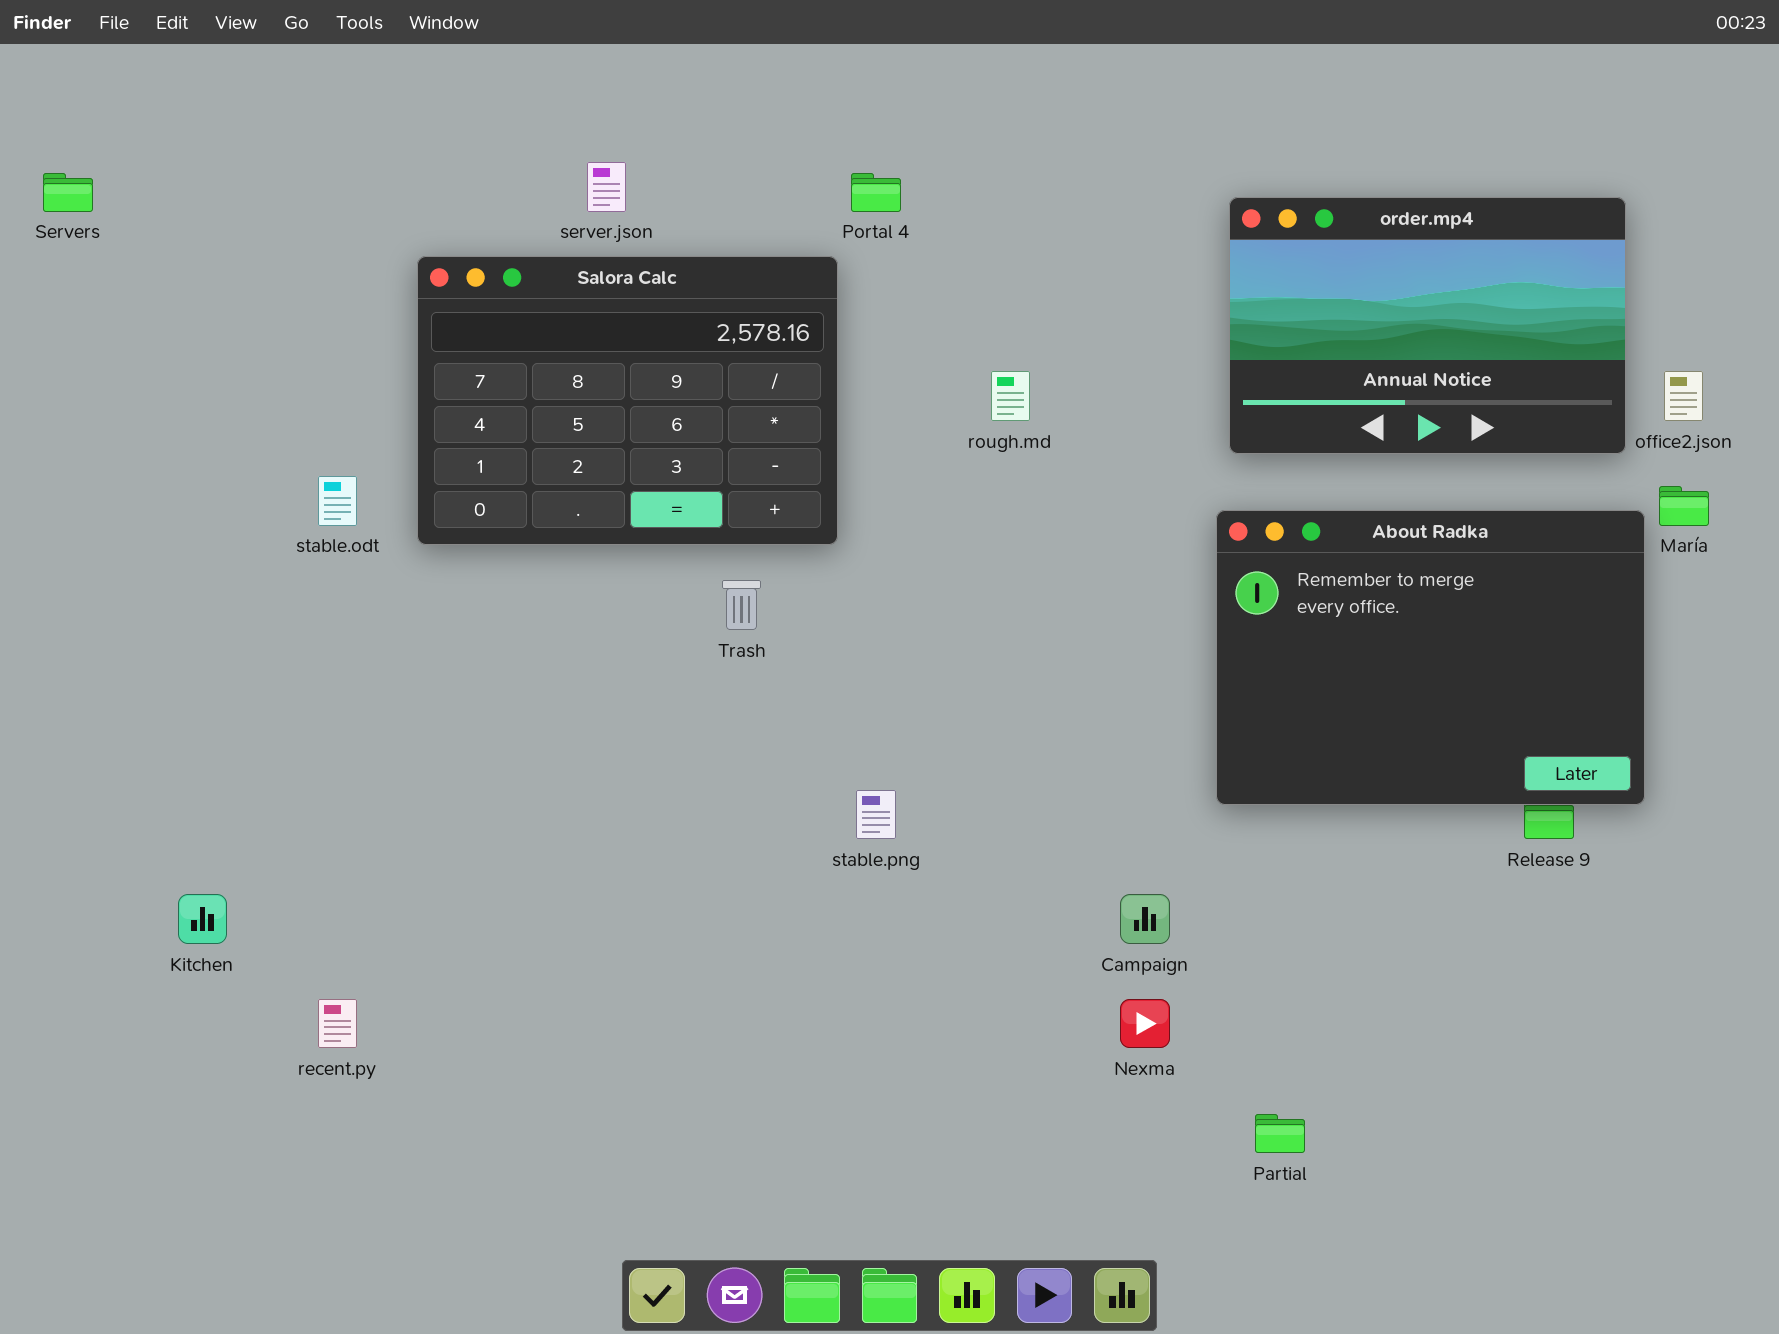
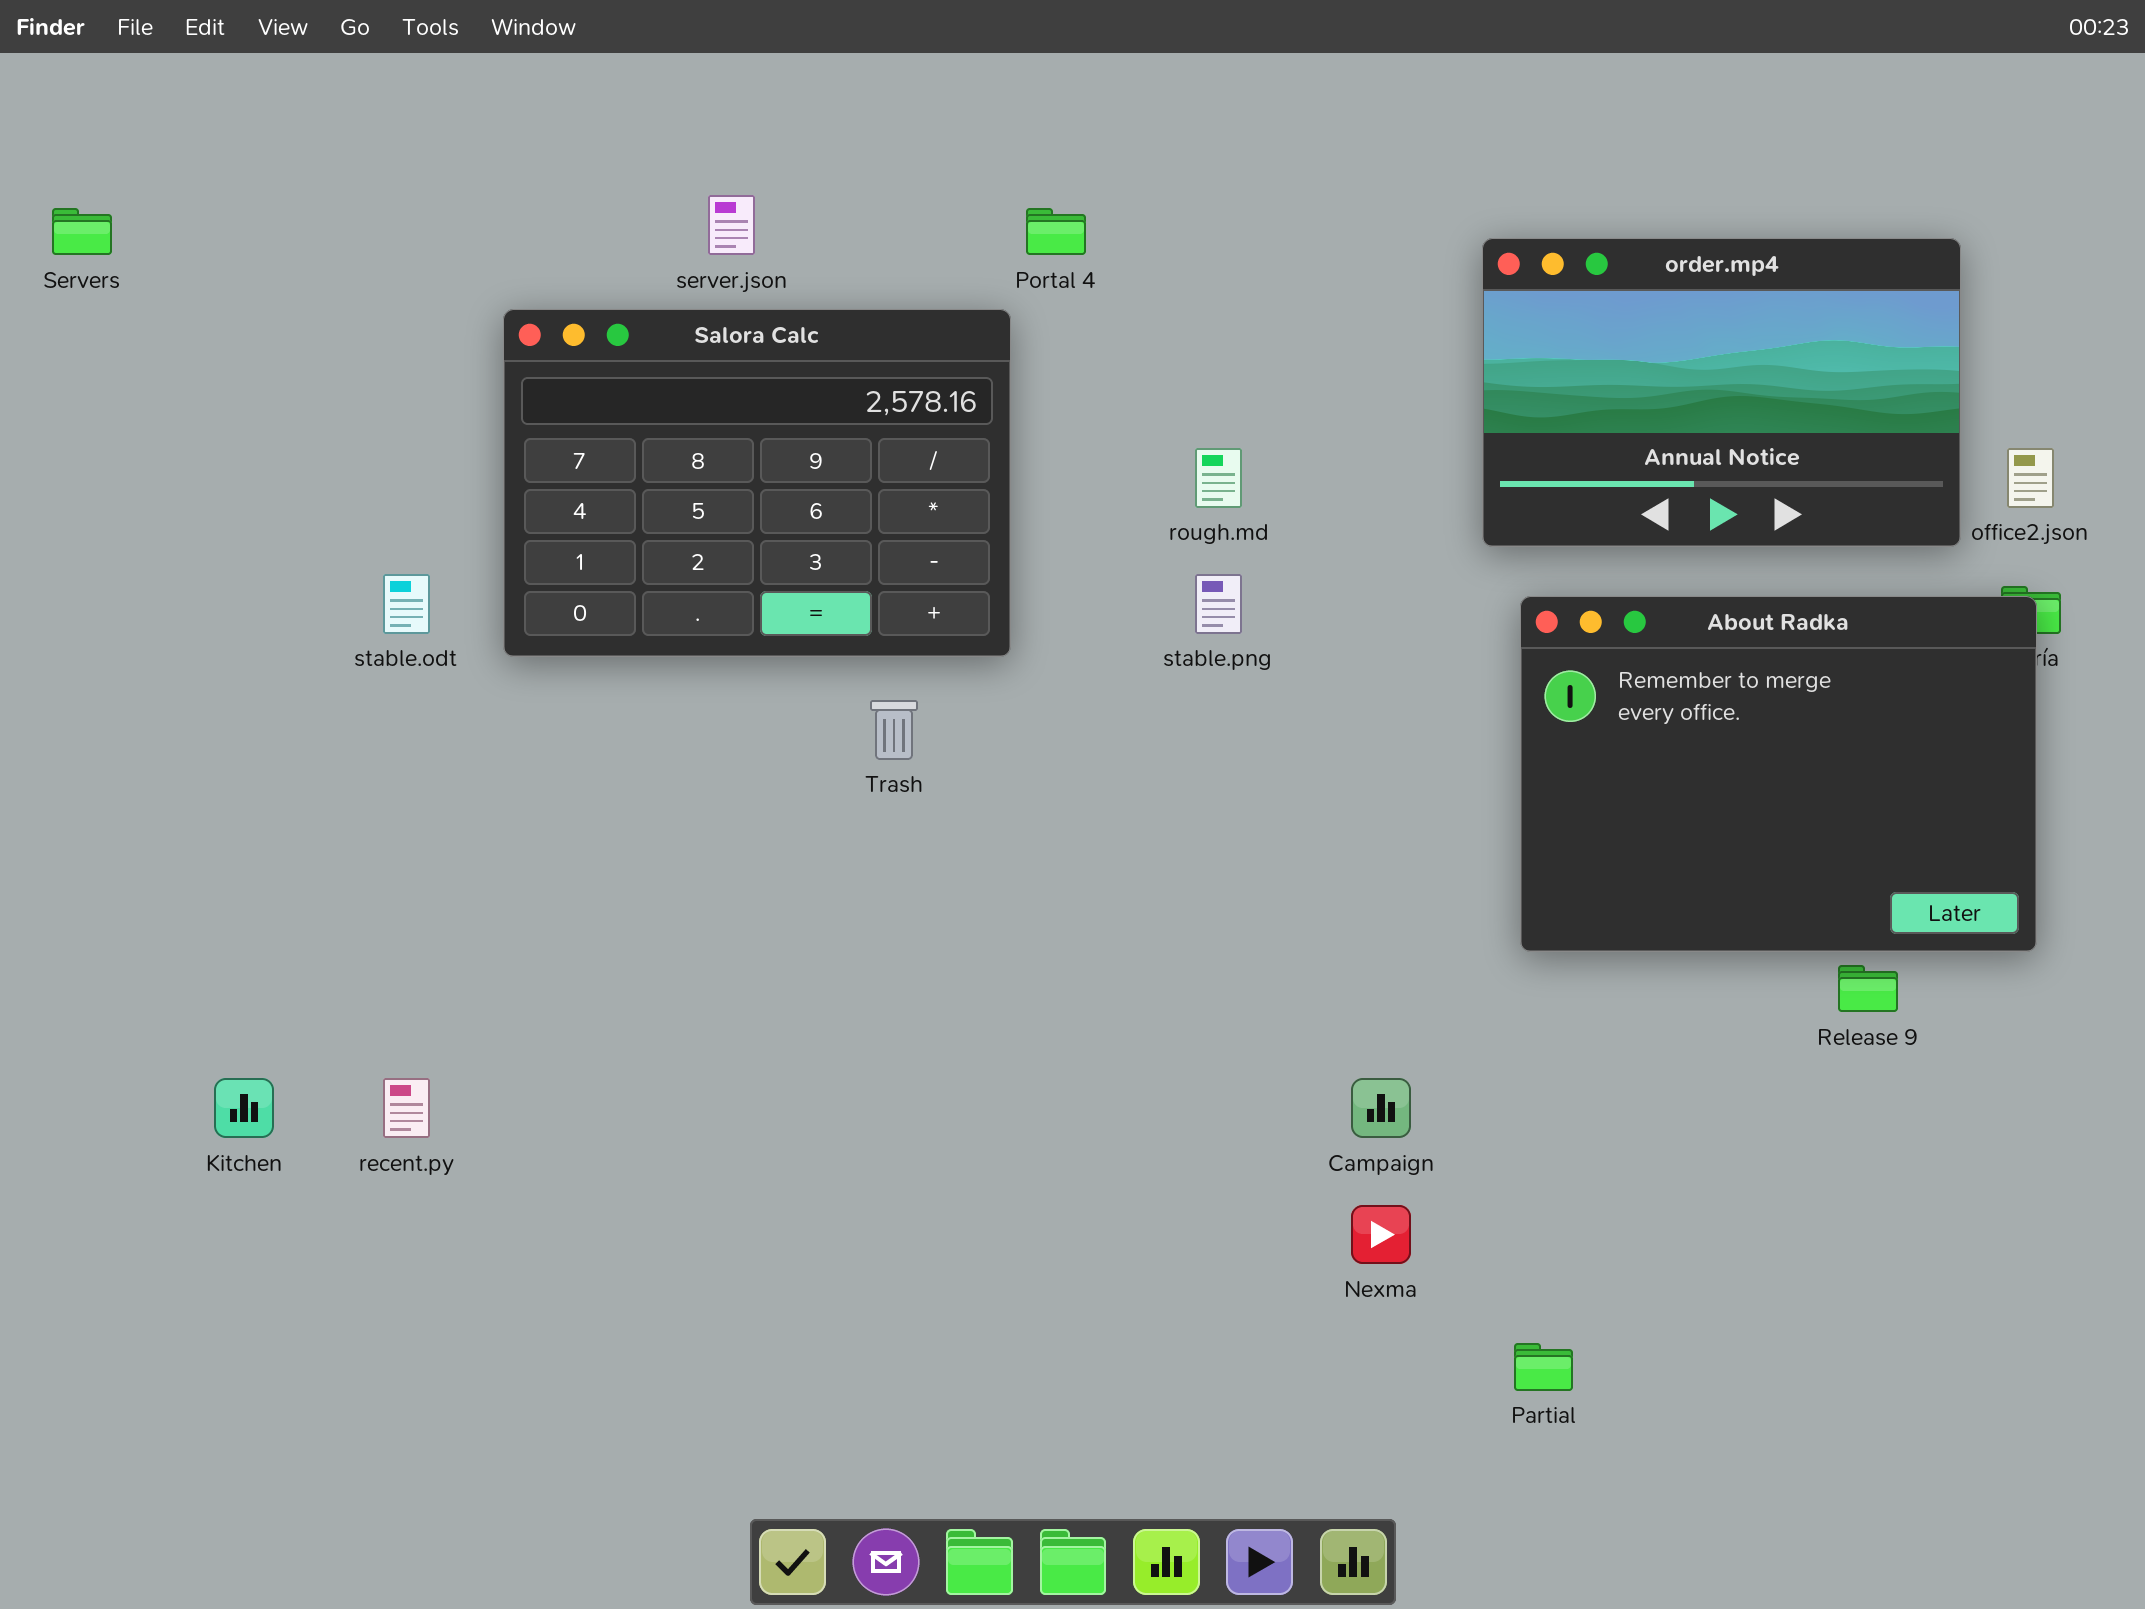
About Radka: [1216,510,1645,805] -> [1520,596,2037,952], moved
stable.png: [856,790,896,839] -> [1195,574,1242,634], moved
recent.py: [318,999,357,1048] -> [383,1078,430,1138], moved

